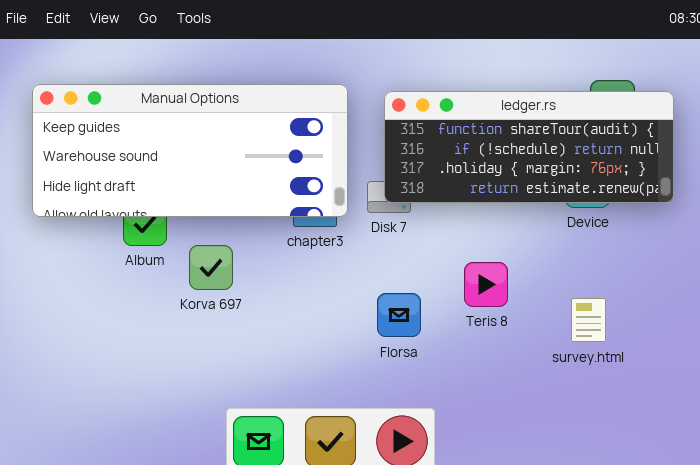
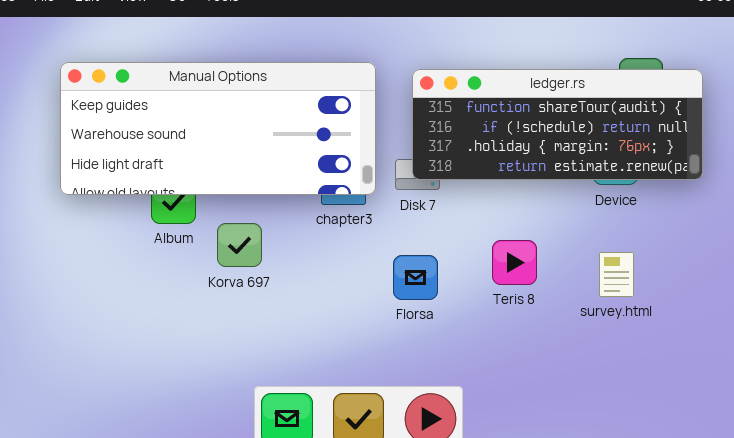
Florsa: [377,293,421,337] -> [393,255,438,300], moved
survey.html: [571,298,606,342] -> [599,252,634,297], moved

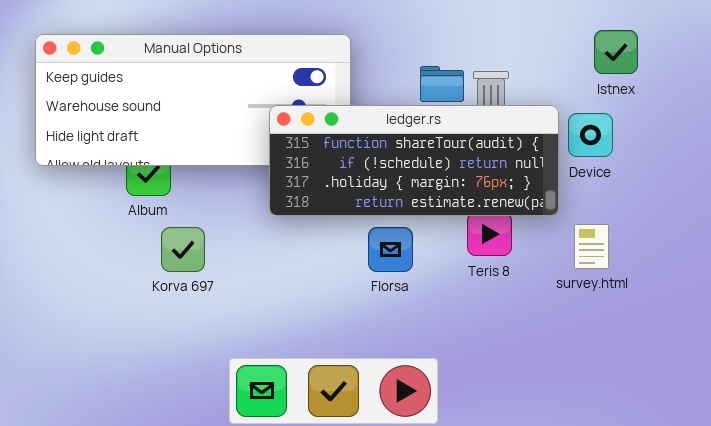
ledger.rs: [412,69,703,180] -> [269,105,559,216], moved
Korva 697: [217,223,262,267] -> [161,227,205,272], moved

